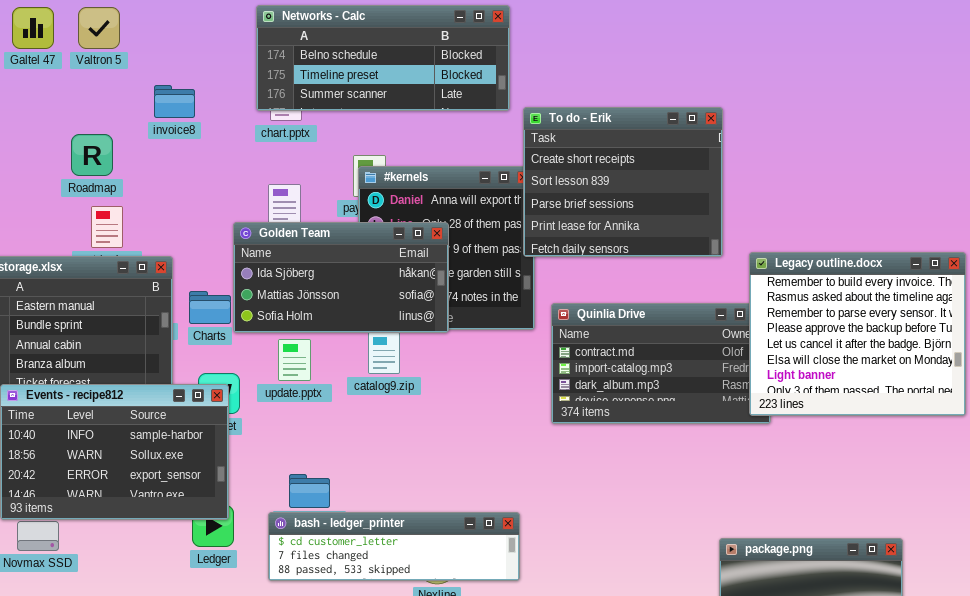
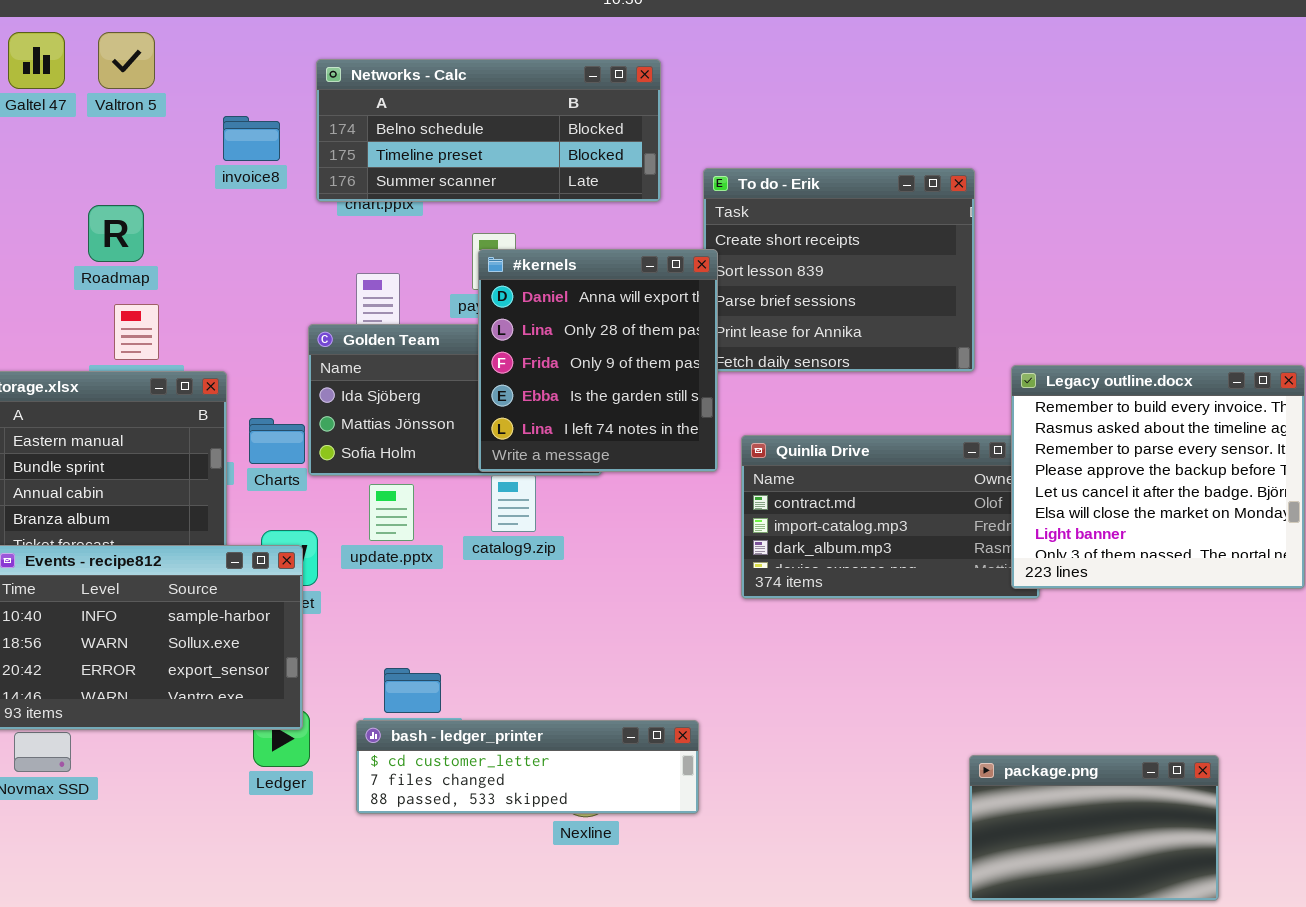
Networks - Calc: [256,5,510,111] -> [316,59,661,202], moved
invoice8: [154,85,195,118] -> [223,116,280,161], moved
#kernels: [358,166,535,330] -> [478,249,718,472], raised

